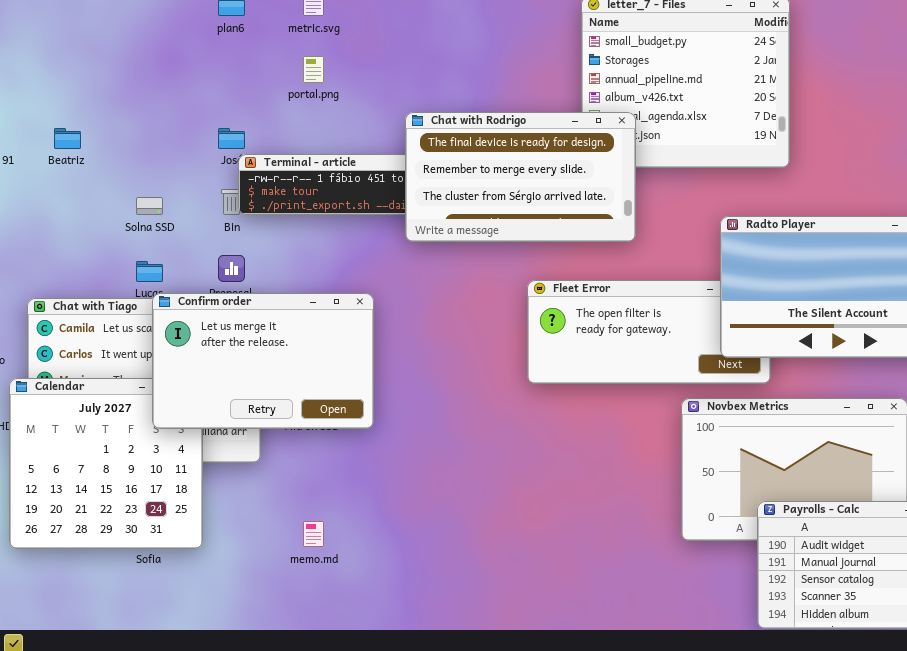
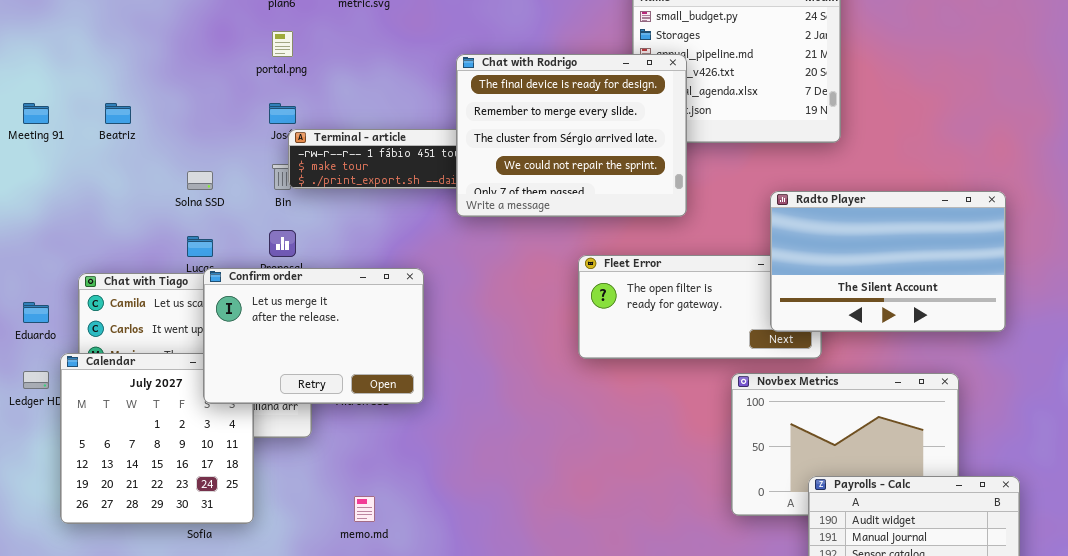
portal.png: [303,56,324,83] -> [272,31,293,57], moved
Chat with Rodrigo: [405,112,636,242] -> [456,54,687,217], resized

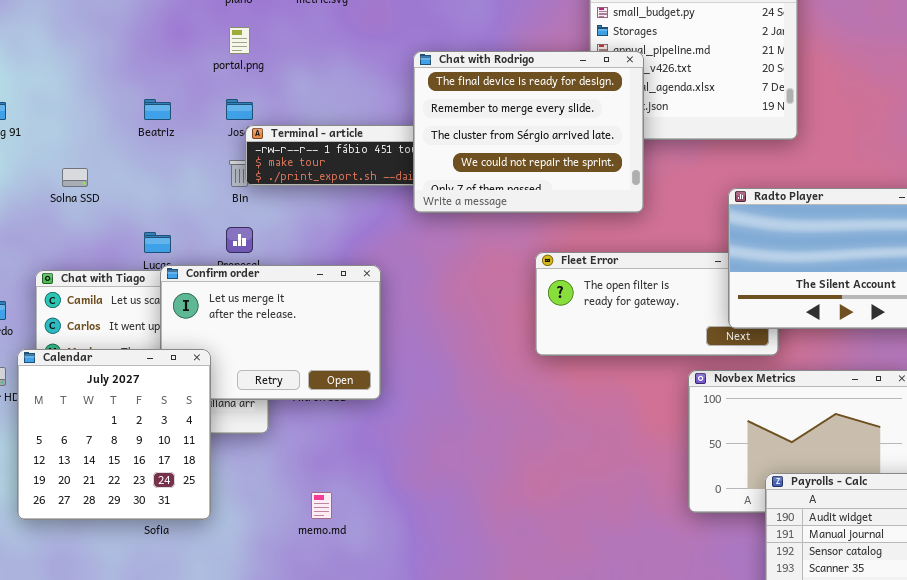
Beatriz: [105,103,131,124] -> [144,99,171,120], moved
Solna SSD: [187,171,213,190] -> [62,168,88,187], moved
Calendar: [60,353,254,524] -> [17,349,211,520], raised

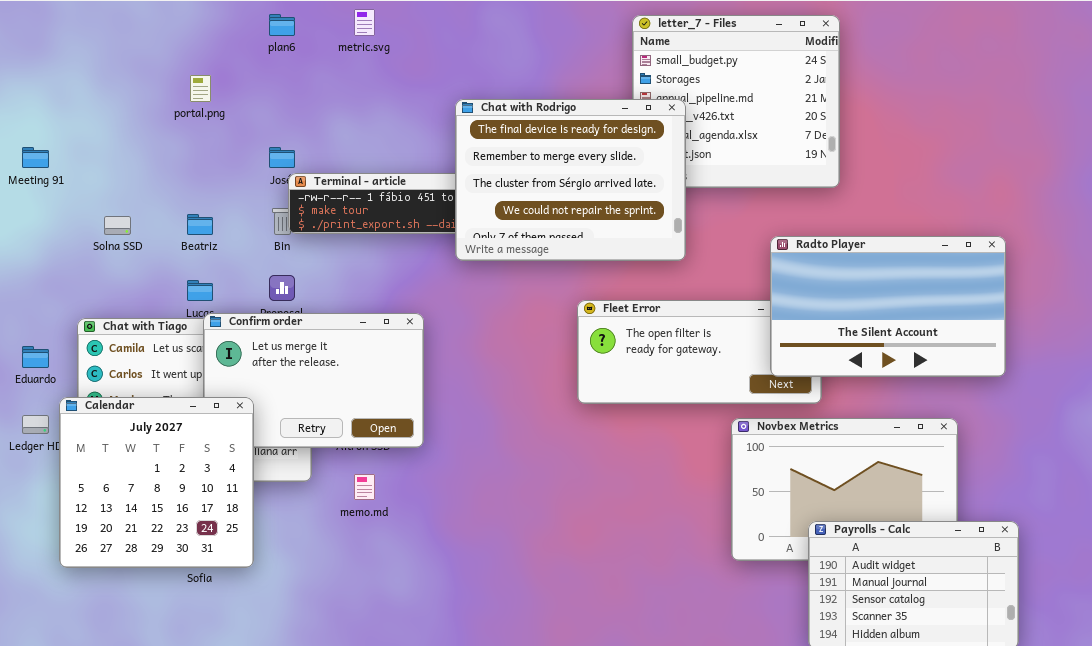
portal.png: [229,27,250,54] -> [190,75,211,102], moved
Beatriz: [144,99,171,120] -> [187,214,213,235], moved
memo.md: [311,492,332,519] -> [354,474,375,500], moved

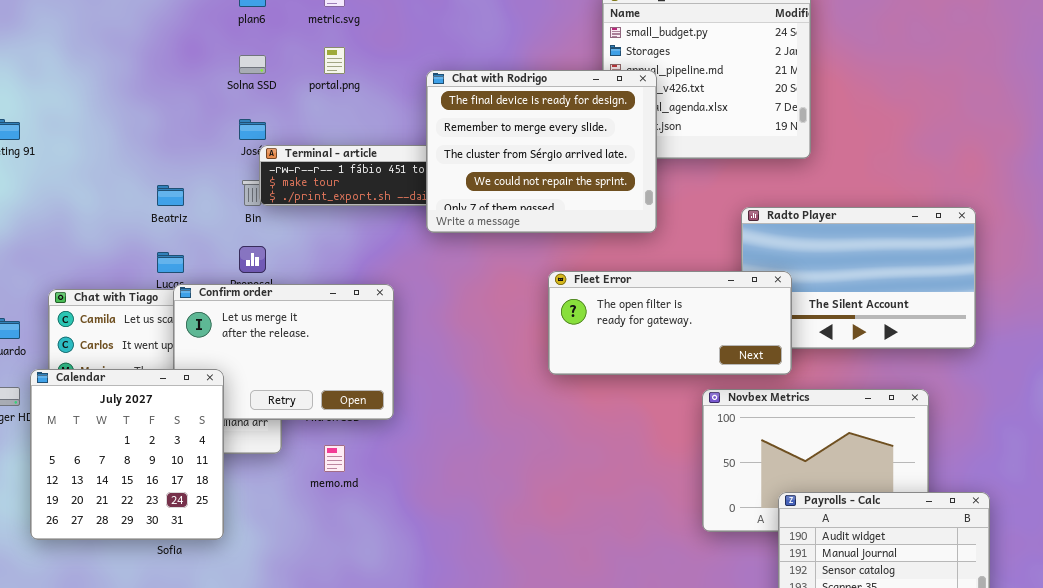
portal.png: [190,75,211,102] -> [324,47,345,74], moved
Solna SSD: [104,216,131,235] -> [239,55,266,74], moved
Fleet Error: [577,300,822,404] -> [548,271,792,375], raised

